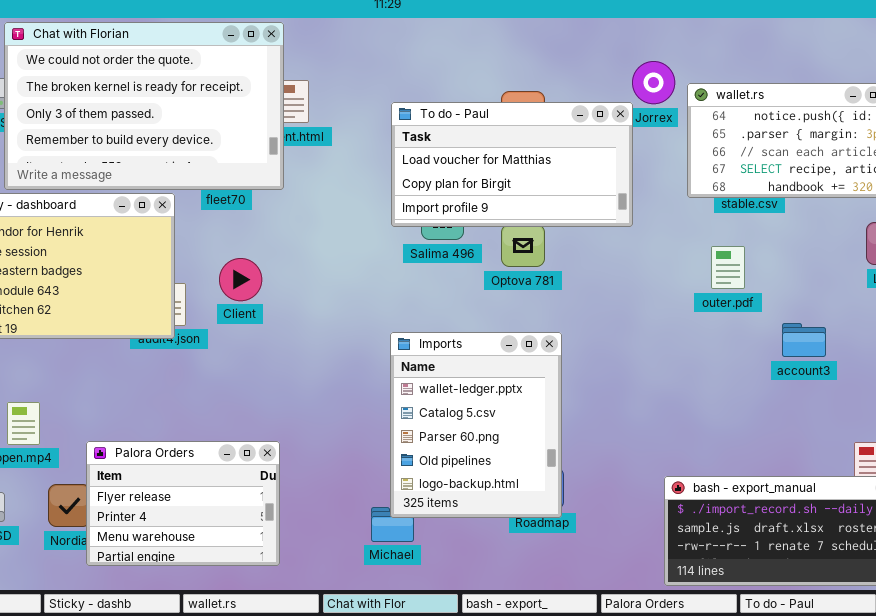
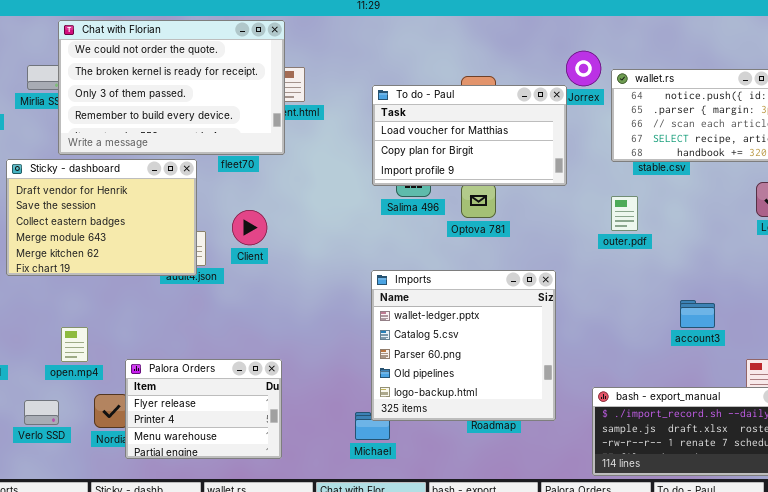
outer.pdf: [711,246,745,289] -> [611,196,638,231], moved
account3: [782,323,826,357] -> [680,300,715,328], moved
Imports: [390,332,562,518] -> [371,270,556,421], resized

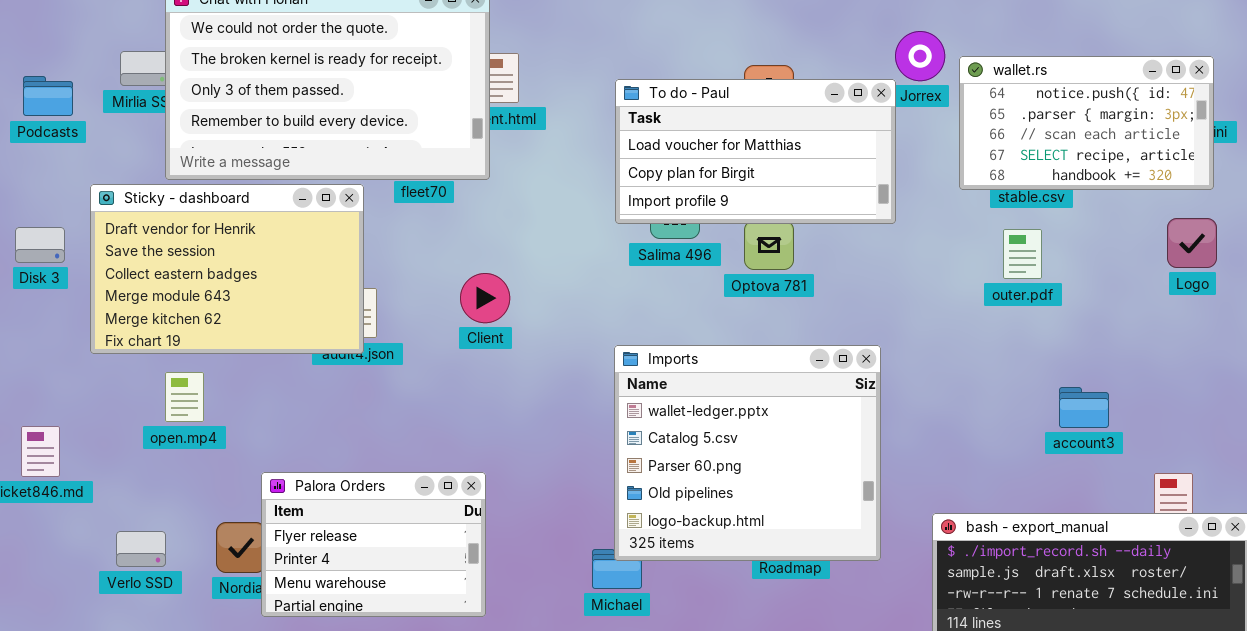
outer.pdf: [611,196,638,231] -> [1003,229,1042,279], moved
Client: [232,210,267,245] -> [460,273,510,323], moved
open.mp4: [61,327,88,362] -> [165,372,204,422], moved

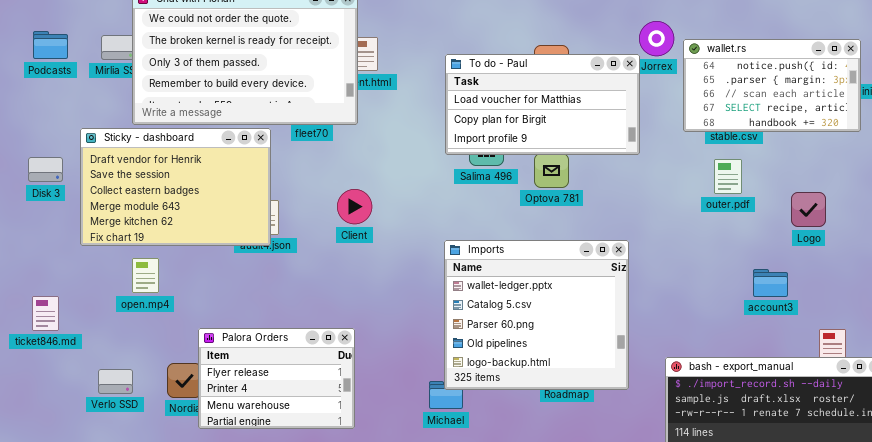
Podcasts: [23,76,73,116] -> [33,31,68,59], moved
Logo: [1167,218,1217,268] -> [791,192,826,227], moved

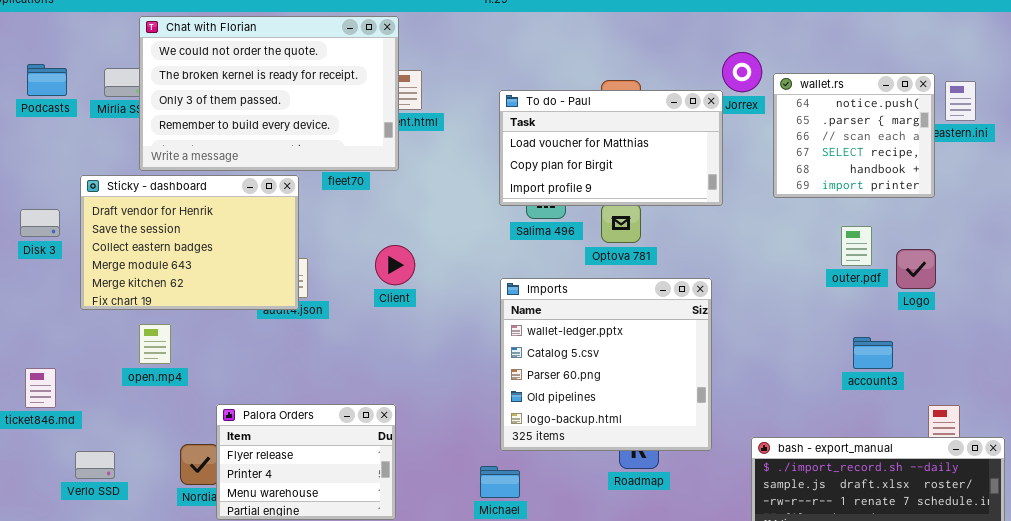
wallet.rs: [683,39,861,132] -> [773,73,935,198], resized
outer.pdf: [714,159,742,194] -> [841,226,872,266], moved
Imports: [444,240,629,390] -> [500,278,712,451], moved
Verlo SSD: [98,369,133,394] -> [75,451,115,479], moved

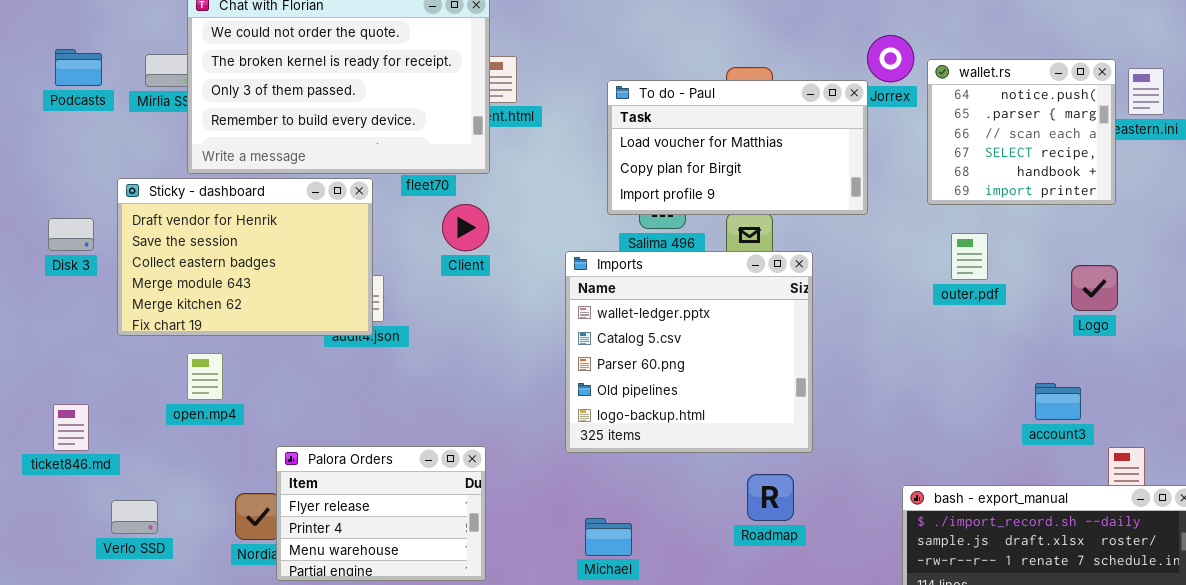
outer.pdf: [841,226,872,266] -> [951,233,988,280], moved
Client: [375,245,415,285] -> [442,204,489,251], moved
Imports: [500,278,712,451] -> [565,251,813,453], moved
account3: [853,337,893,369] -> [1035,383,1081,420], moved

